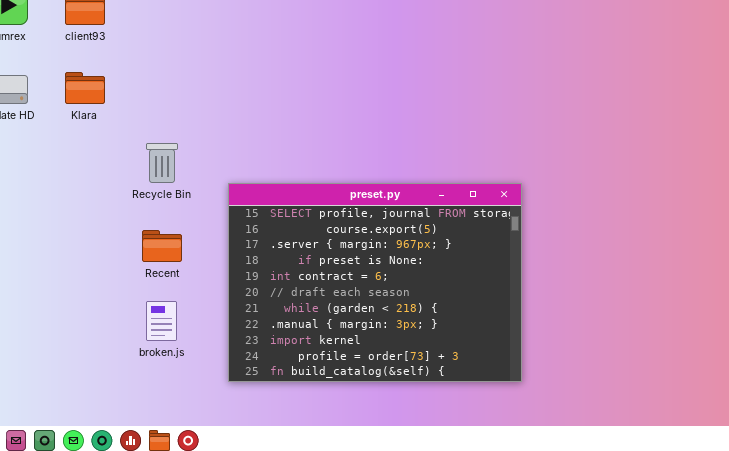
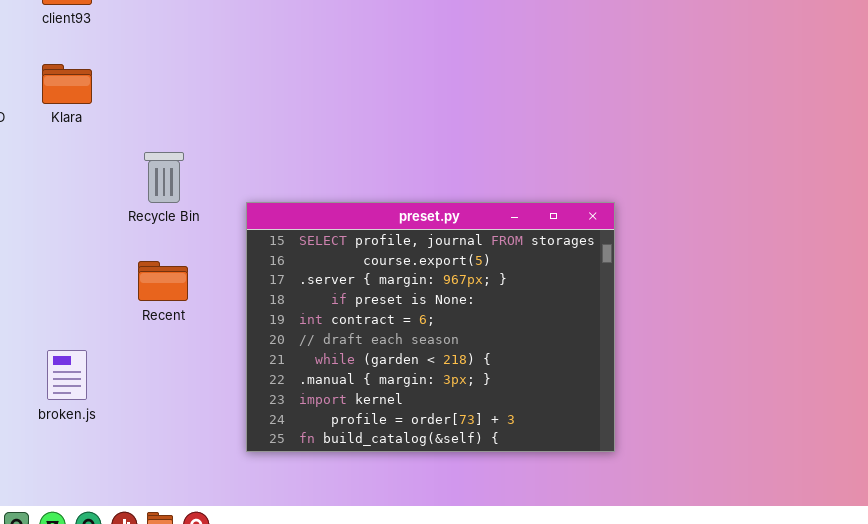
broken.js: [146,301,177,341] -> [47,350,87,400], moved

